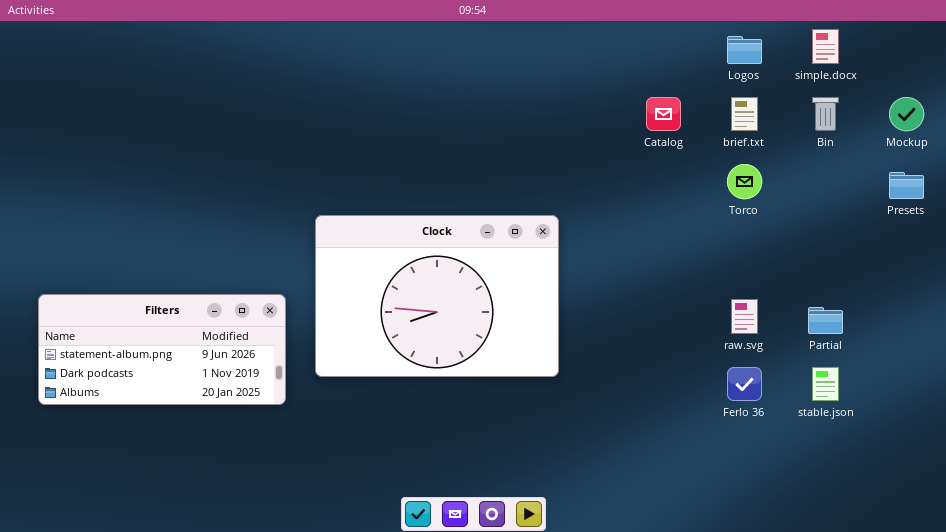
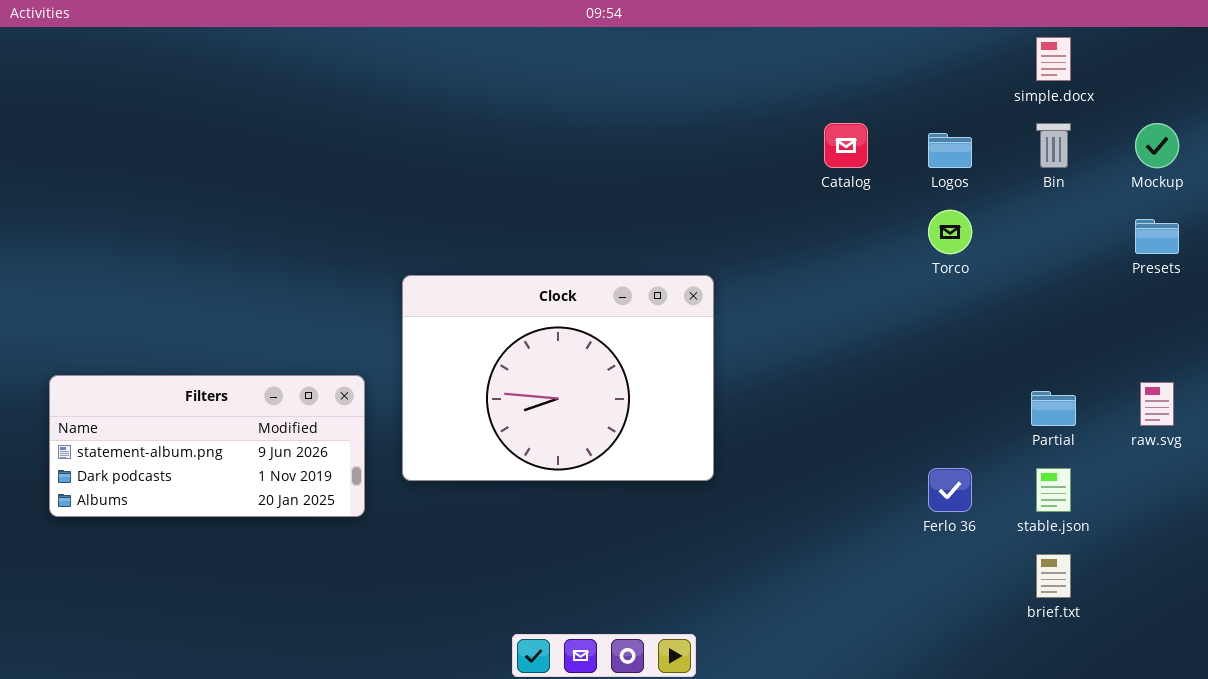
Logos: [727,36,762,64] -> [928,133,972,168], moved
brief.txt: [731,97,758,131] -> [1036,554,1071,598], moved
raw.svg: [731,299,758,334] -> [1140,382,1174,426], moved

